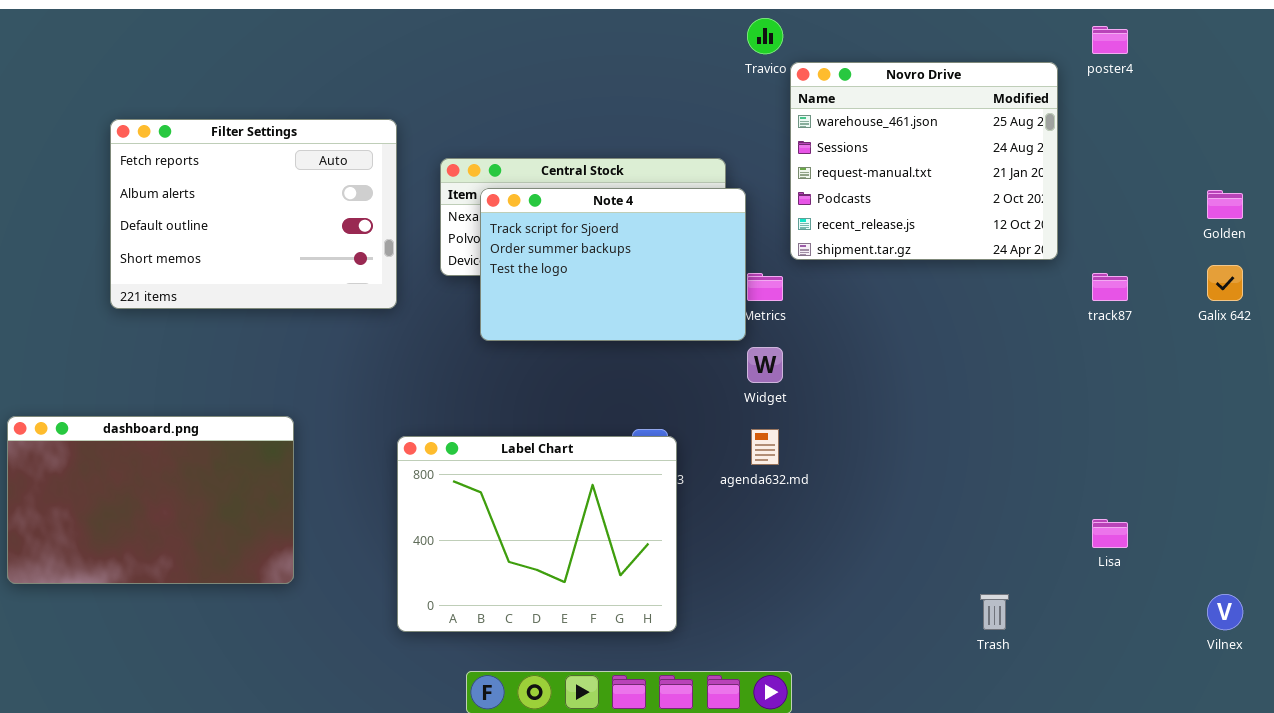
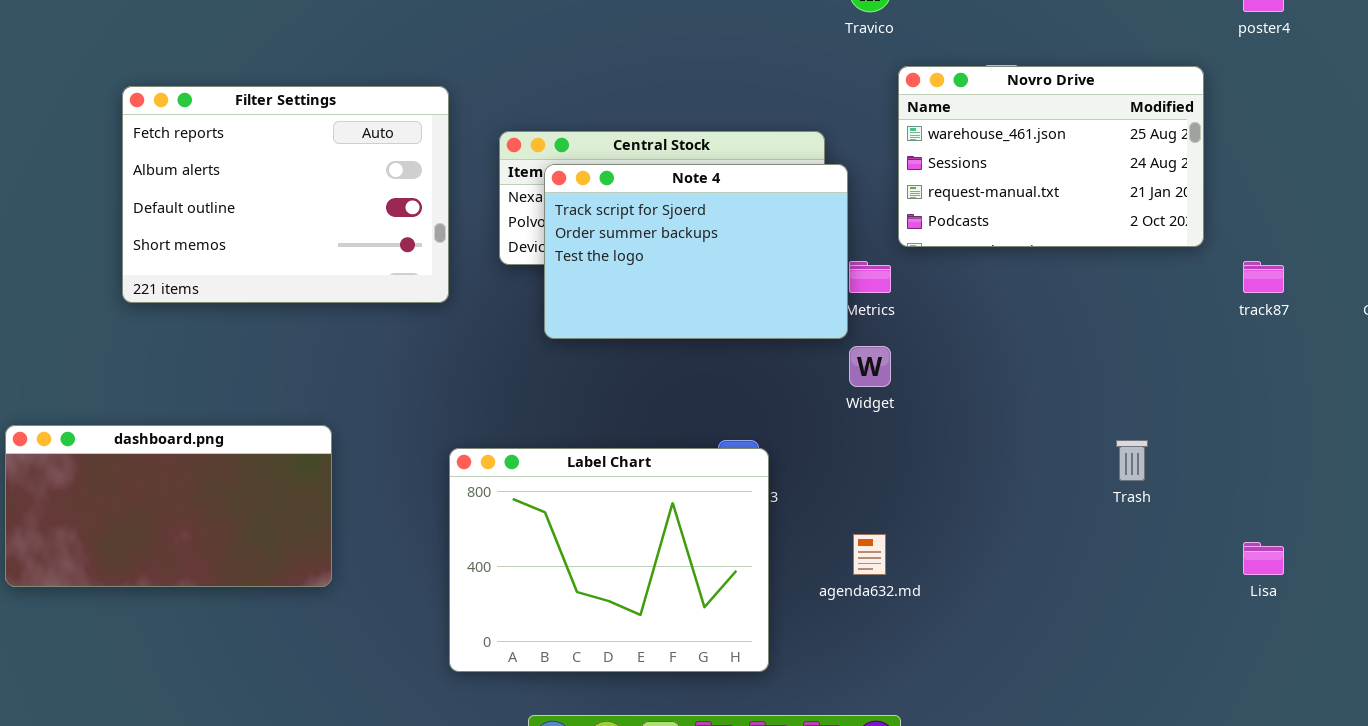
Novro Drive: [790,62,1058,260] -> [898,66,1204,247], resized
dashboard.png: [7,416,294,584] -> [5,425,332,587], resized
agenda632.md: [751,429,779,465] -> [853,534,886,575], moved
Trash: [980,594,1009,630] -> [1116,440,1148,481], moved

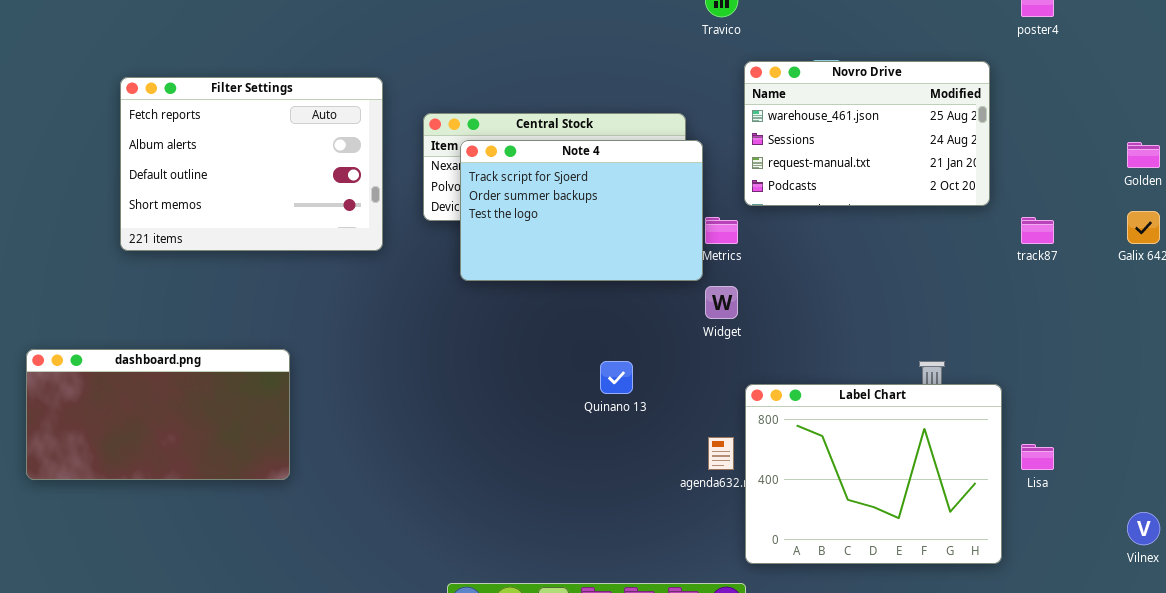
Label Chart: [449,448,769,672] -> [745,384,1002,564], moved

